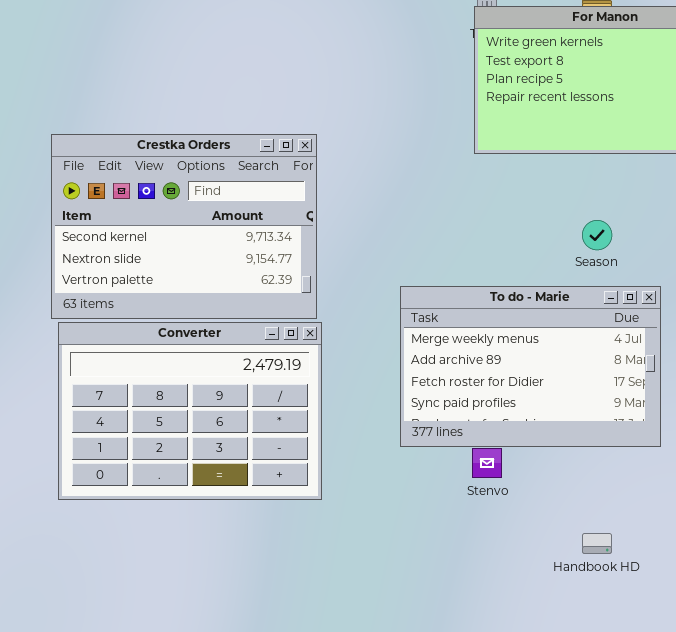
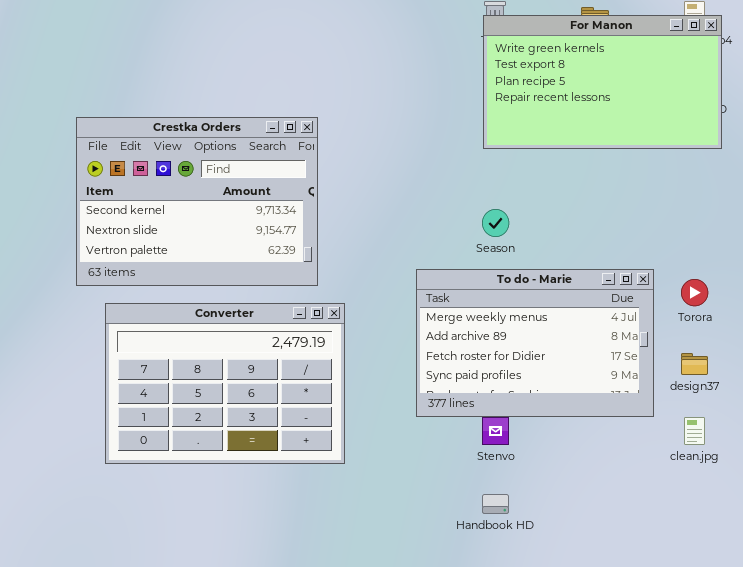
Crestka Orders: [51,134,317,319] -> [76,117,318,286], moved
Season: [582,220,612,250] -> [482,209,509,237], moved
Handbook HD: [582,533,612,554] -> [482,494,509,514], moved

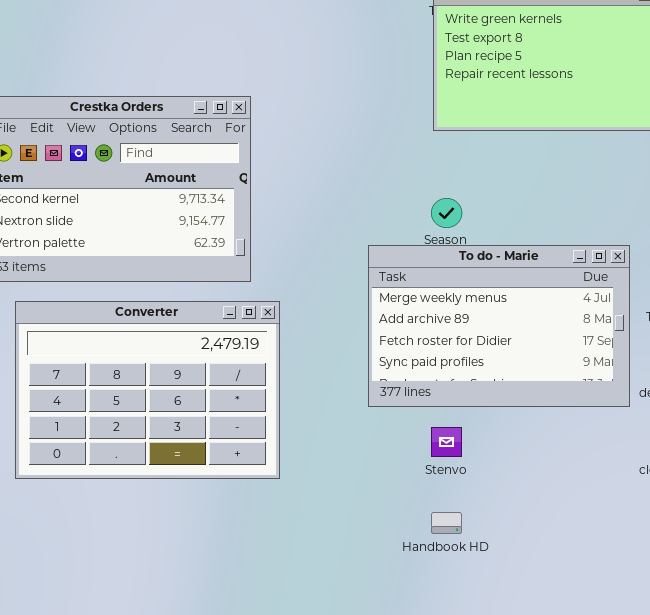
To do - Marie: [416,269,654,417] -> [368,245,630,407], moved

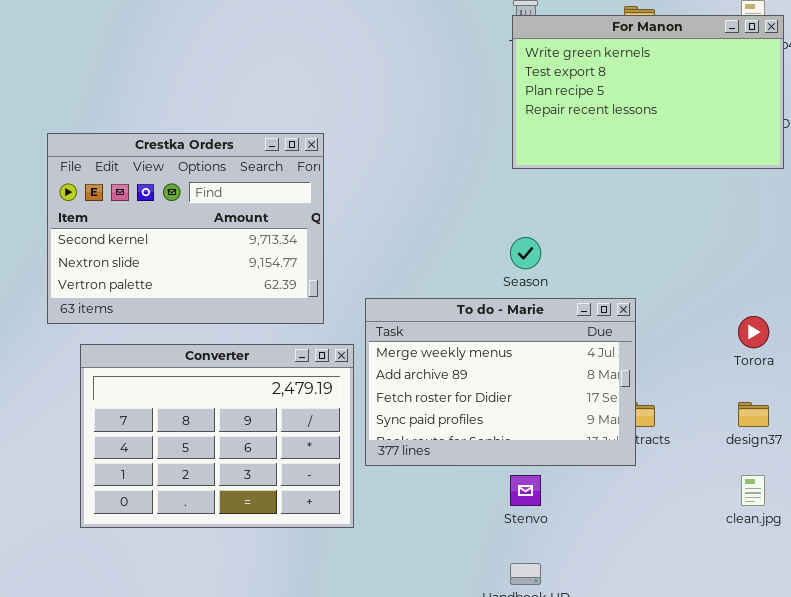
To do - Marie: [368,245,630,407] -> [365,298,636,466], moved

